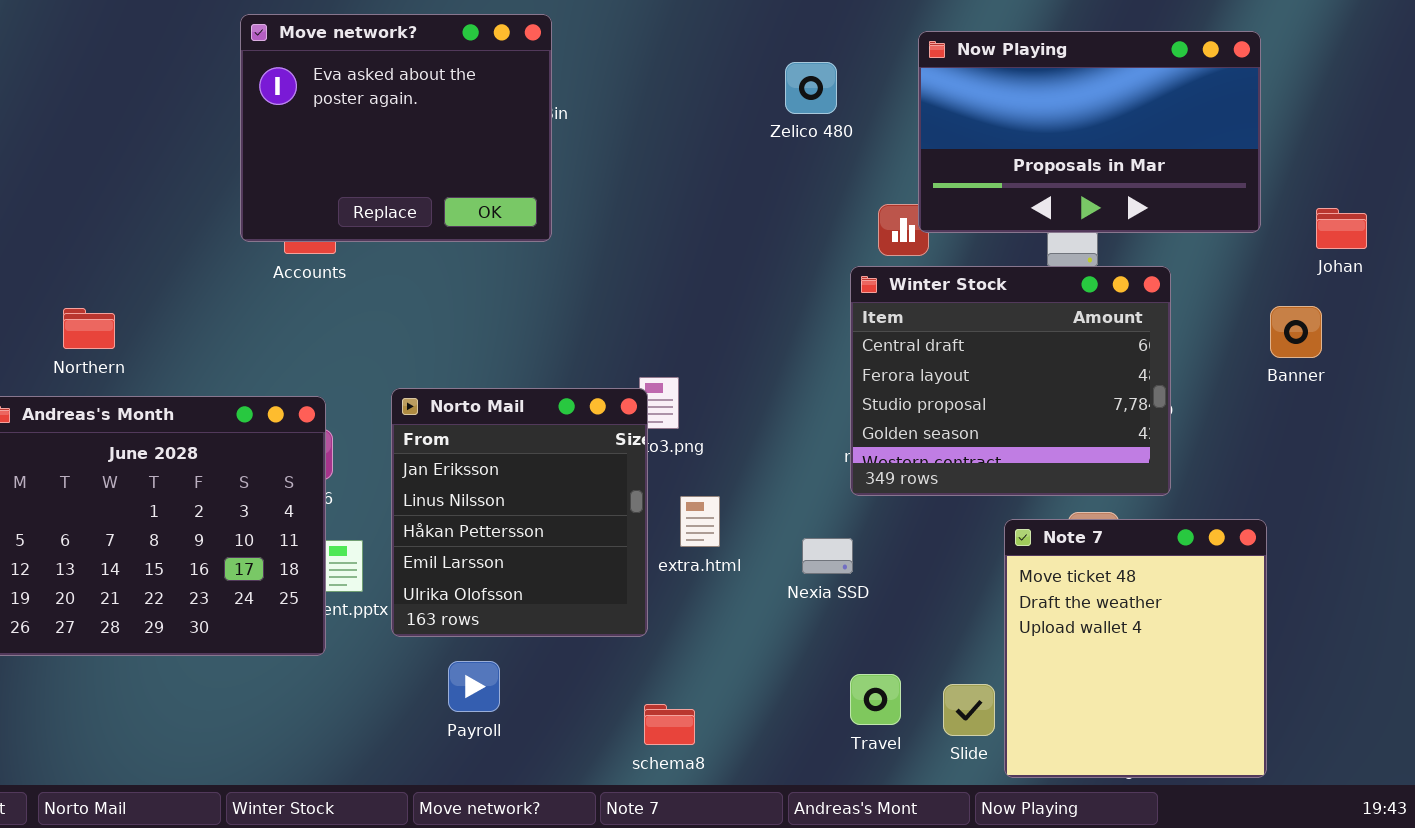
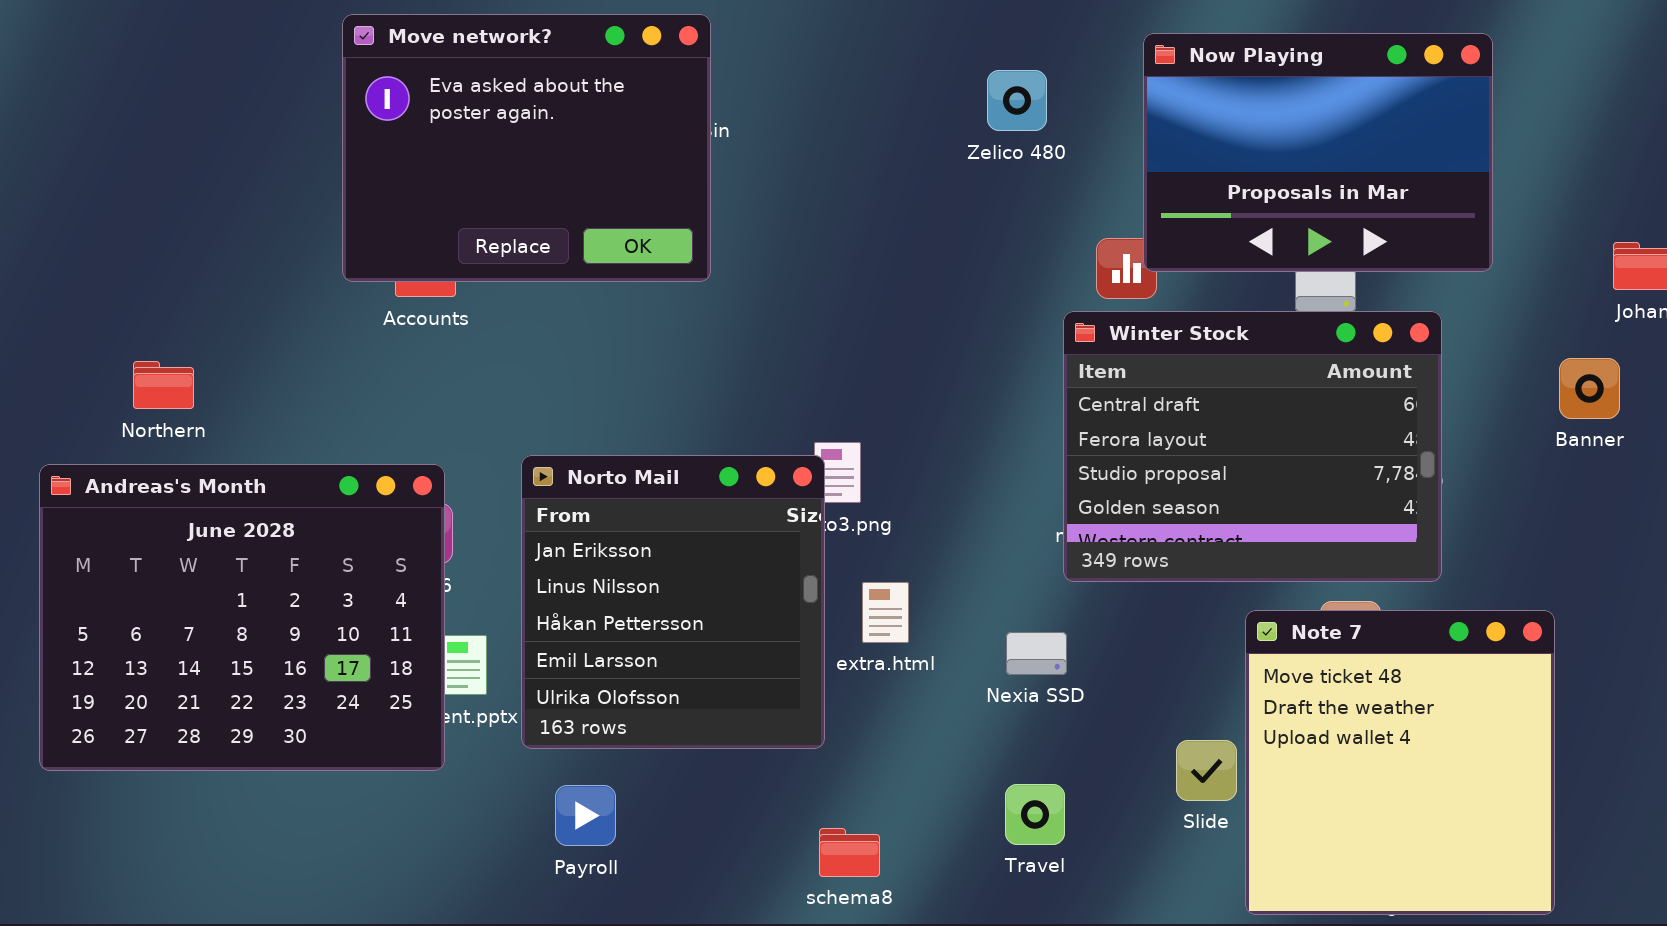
Now Playing: [918,31,1261,233] -> [1143,33,1493,272], resized
Payroll: [448,661,500,712] -> [555,785,616,846], moved
Travel: [850,674,901,725] -> [1005,784,1065,845], moved
Slide: [943,684,995,736] -> [1176,740,1237,801], moved

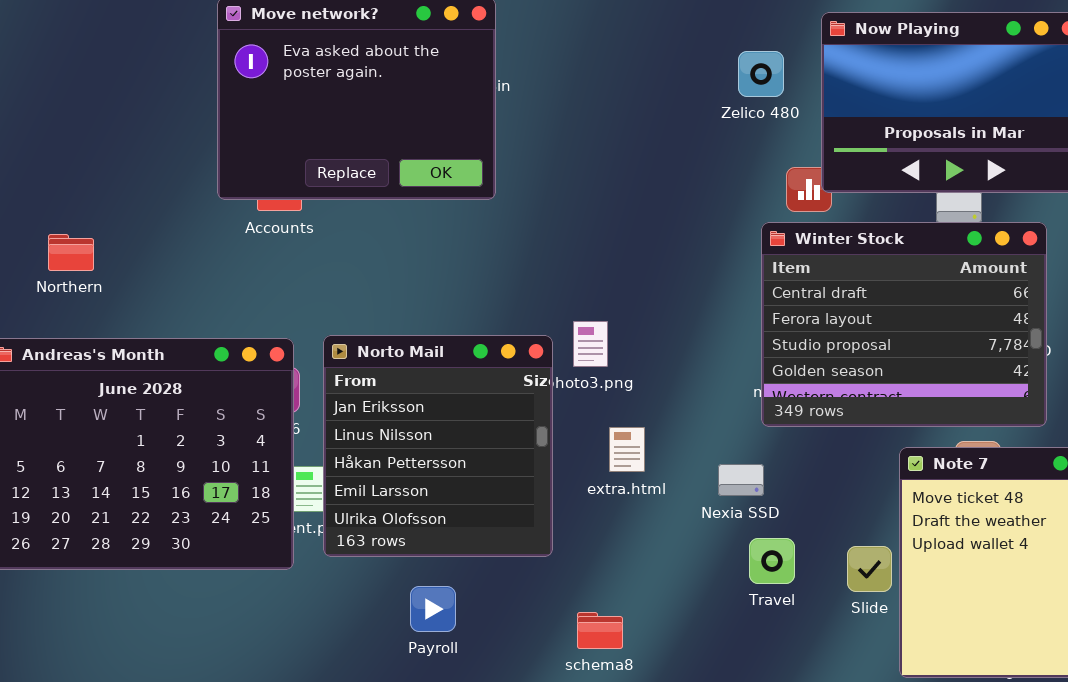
Zelico 480: [987,70,1047,131] -> [738,51,784,97], moved
Northern: [133,361,194,409] -> [48,234,94,271], moved
Norto Mail: [521,455,825,749] -> [323,335,553,557], moved
Travel: [1005,784,1065,845] -> [749,538,795,584], moved
Payroll: [555,785,616,846] -> [410,586,456,632], moved

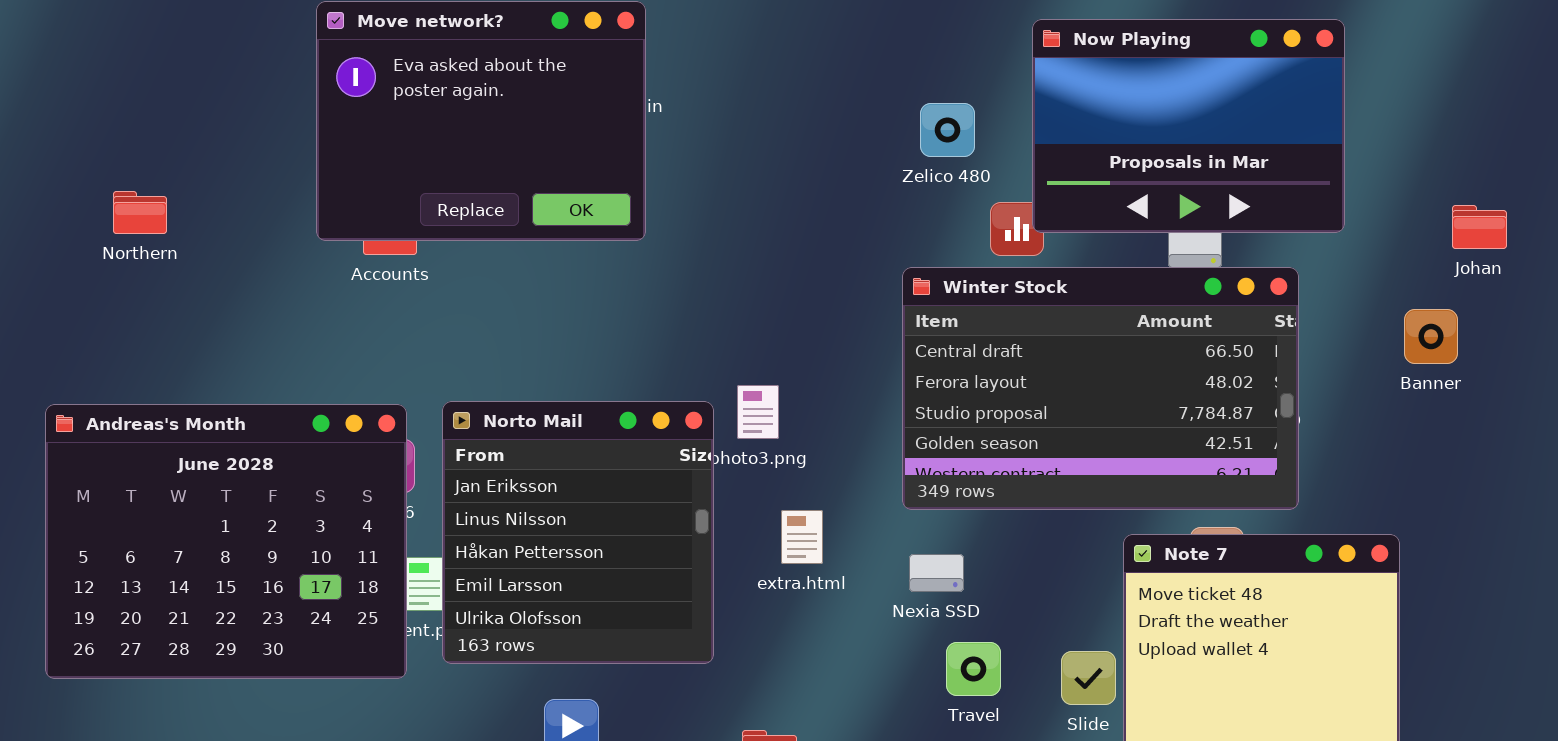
Zelico 480: [738,51,784,97] -> [920,103,975,157], moved
Winter Stock: [761,222,1047,427] -> [902,267,1299,510], resized
Northern: [48,234,94,271] -> [113,191,167,234], moved

